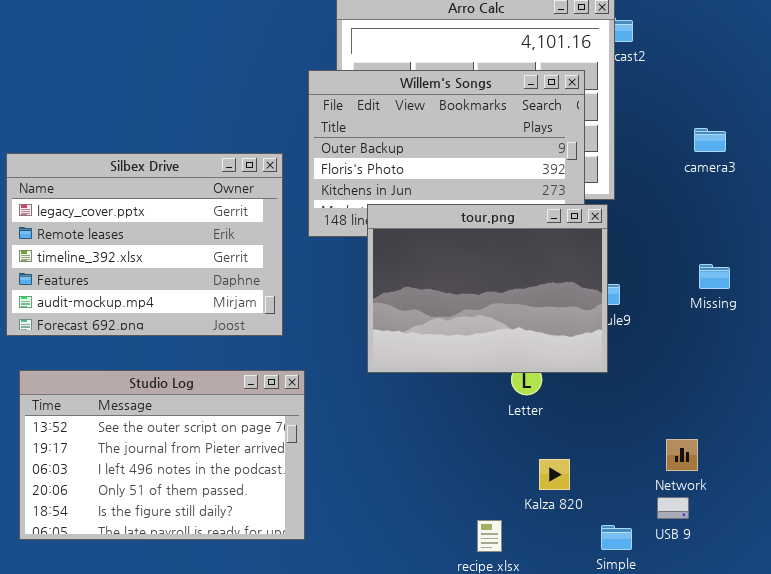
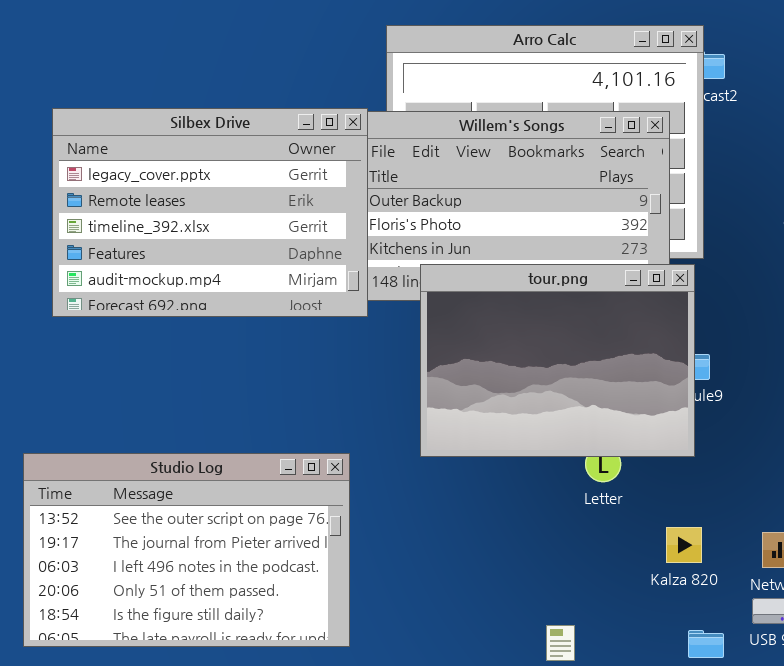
Silbex Drive: [6,153,283,336] -> [52,108,368,317], moved
Kalza 820: [539,459,570,490] -> [666,527,702,563], moved

